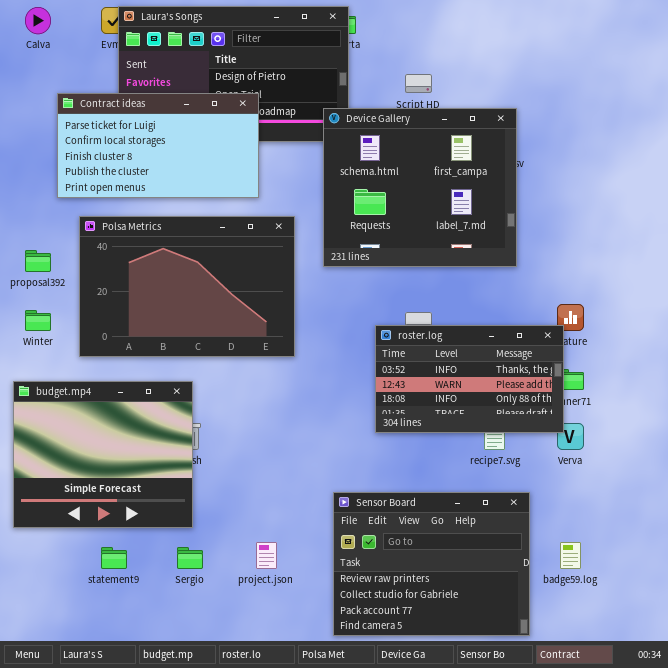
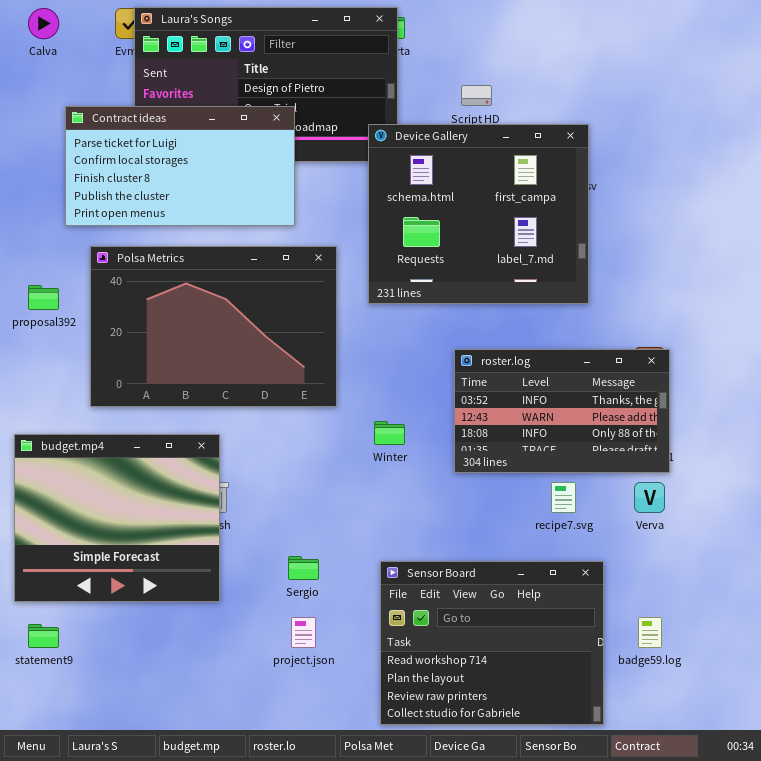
Winter: [25,310,51,331] -> [374,421,405,445], moved
roster.log: [375,325,564,433] -> [454,349,670,473], moved
Sensor Board: [333,492,530,636] -> [380,561,604,725], scrolled up 2 rows
statement9: [101,547,127,569] -> [28,624,59,648], moved
Sergio: [177,547,203,569] -> [288,556,319,580], moved

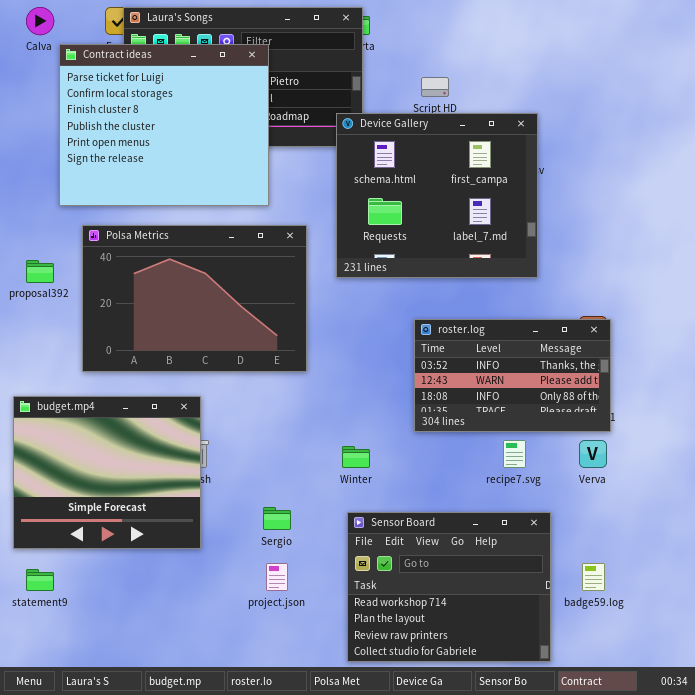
Contract ideas: [65,106,295,226] -> [59,44,269,206], resized
Winter: [374,421,405,445] -> [342,446,370,468], moved

